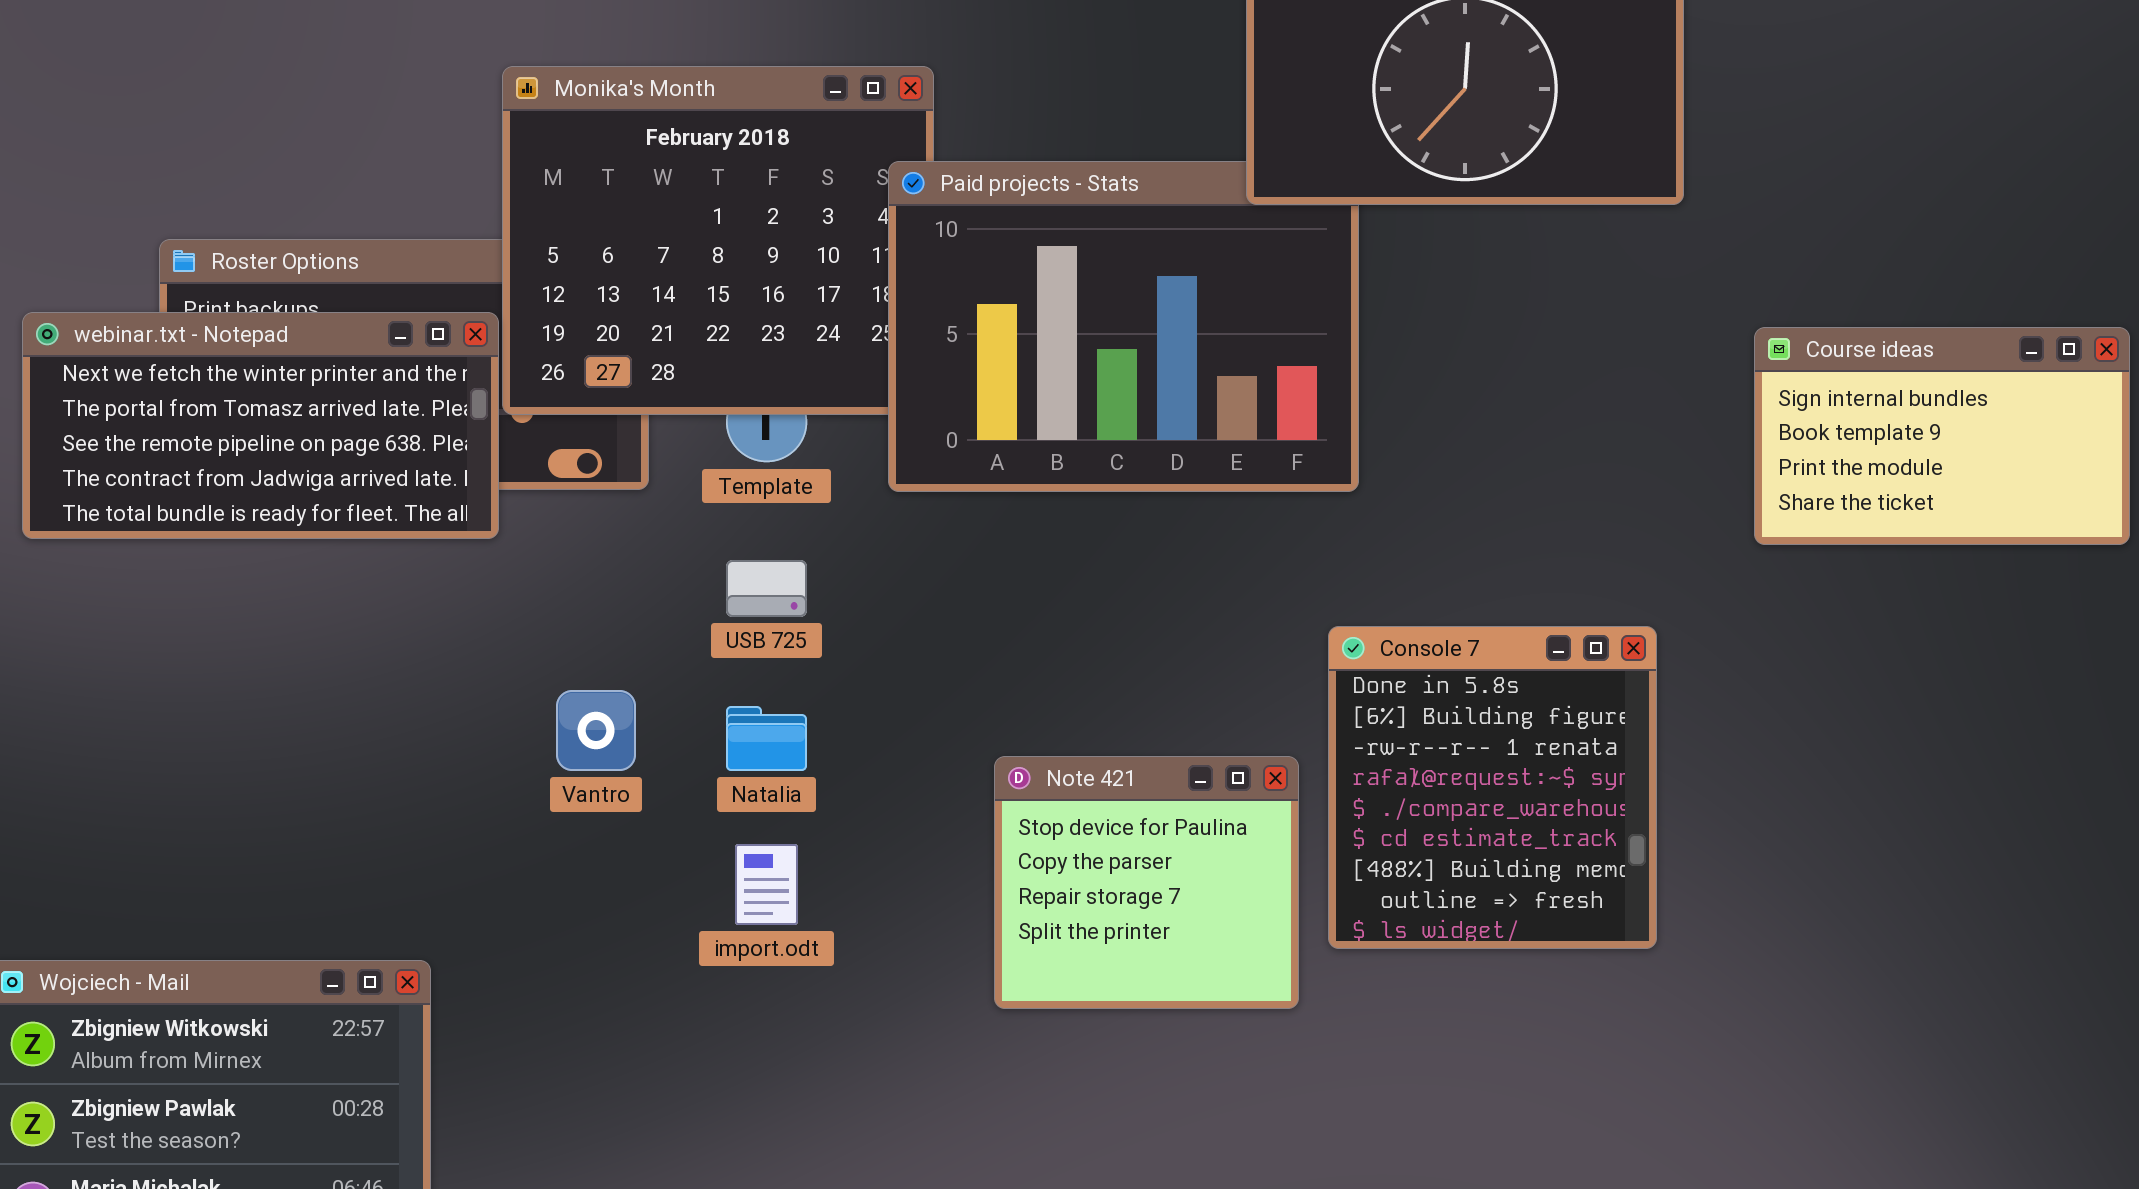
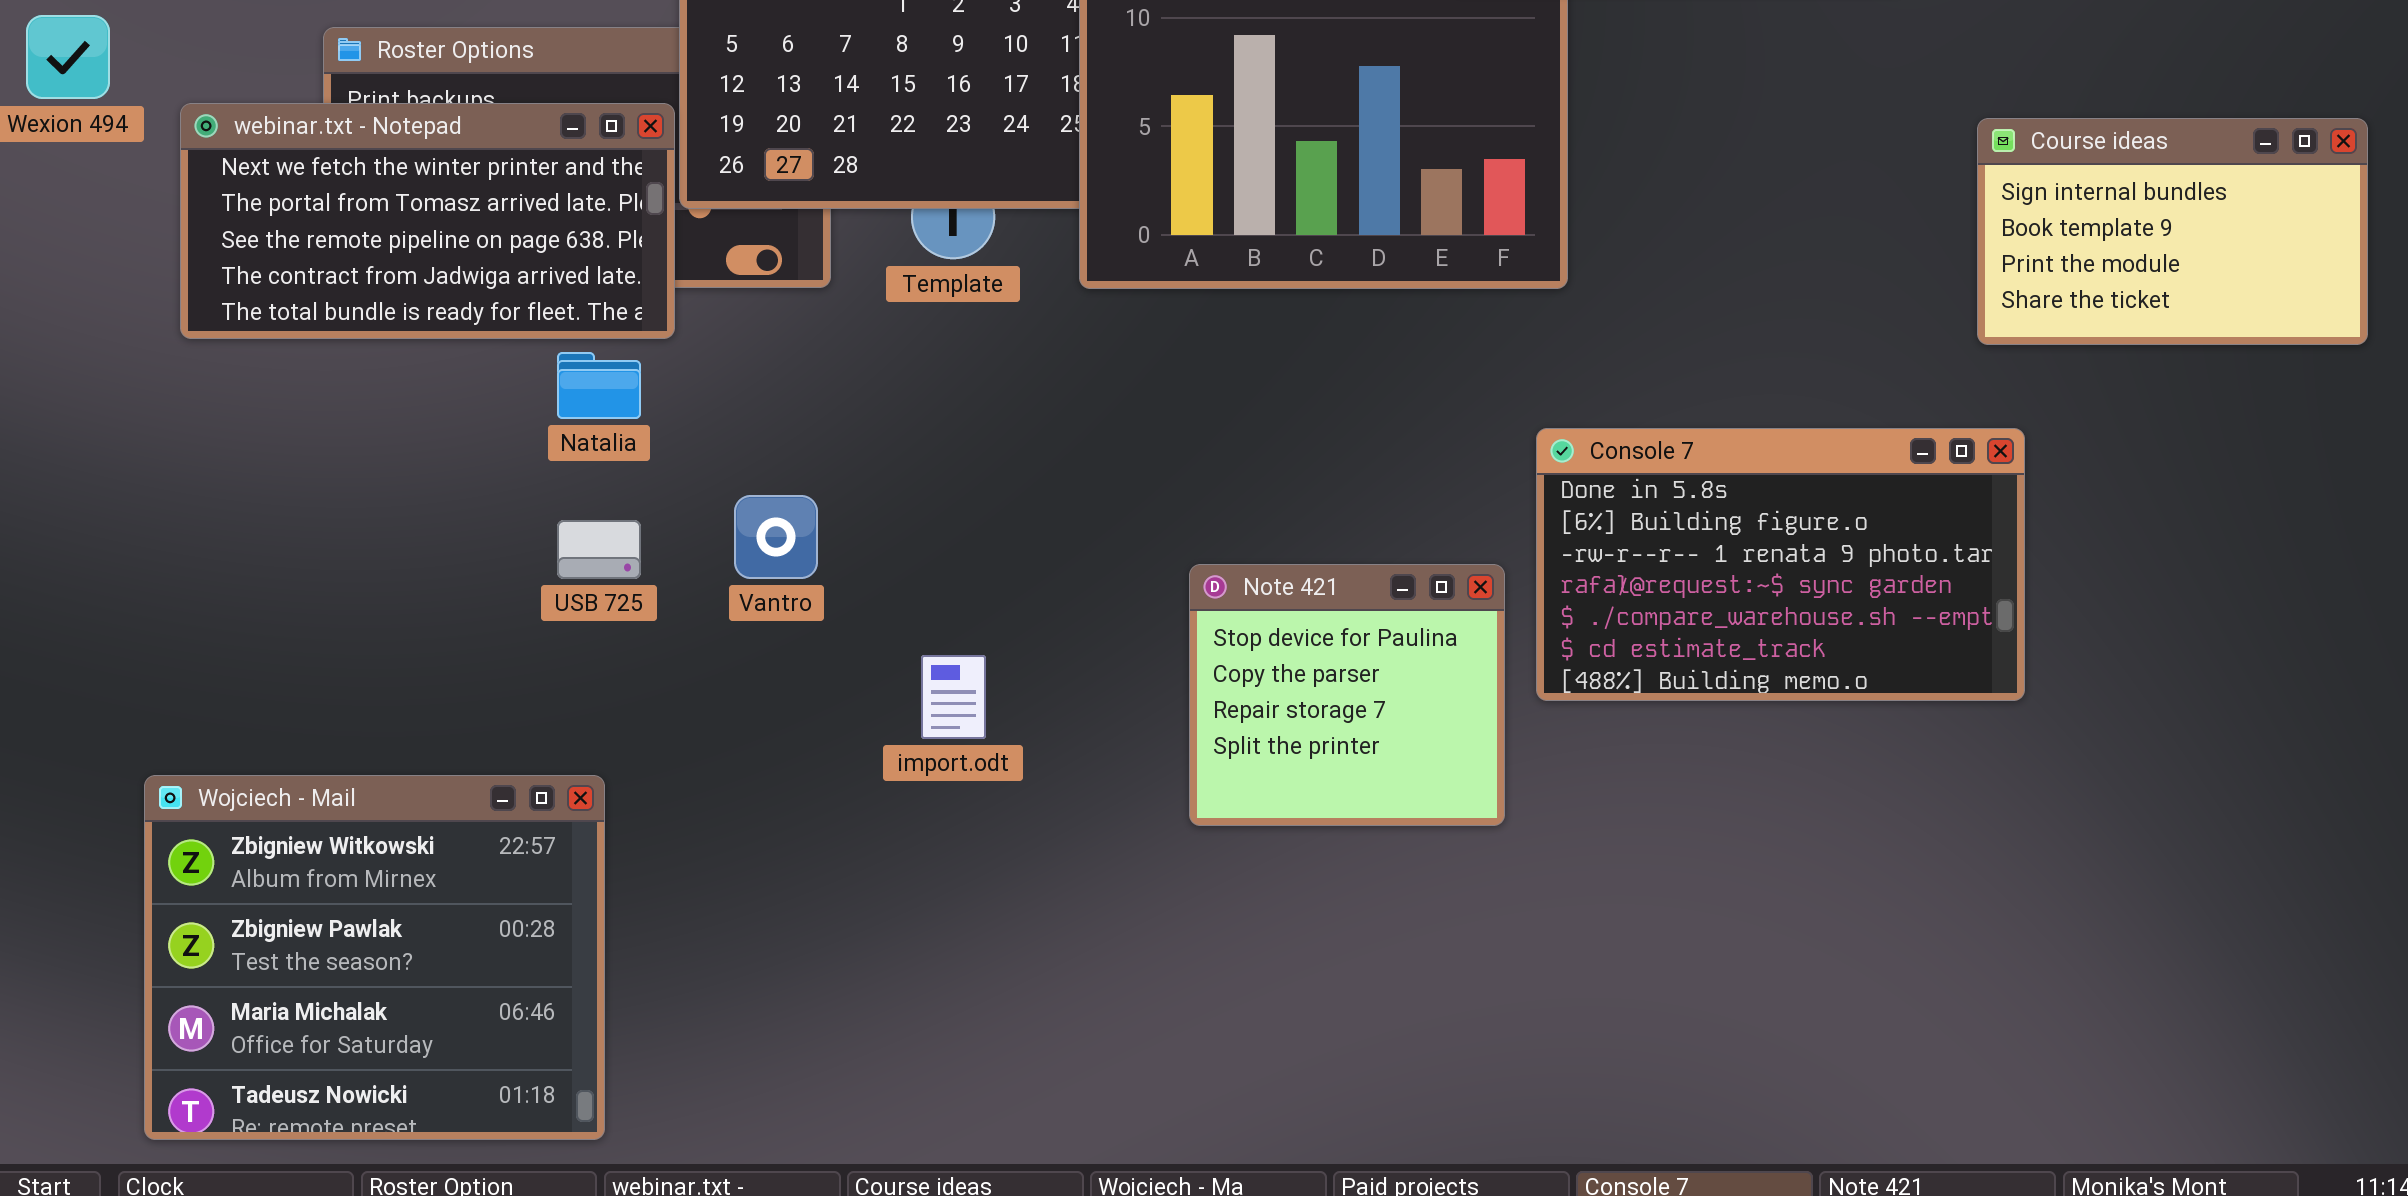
USB 725: [726,560,807,617] -> [557,520,641,579], moved
Console 7: [1328,626,1657,949] -> [1536,428,2025,701], resized
Natalia: [726,706,807,771] -> [557,352,641,419], moved

